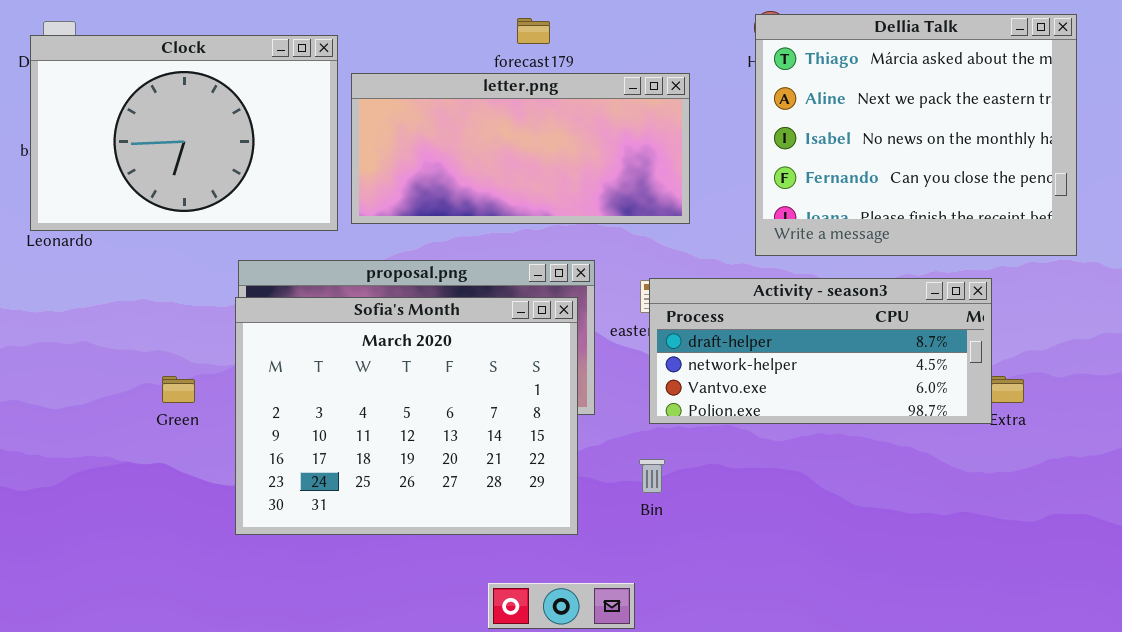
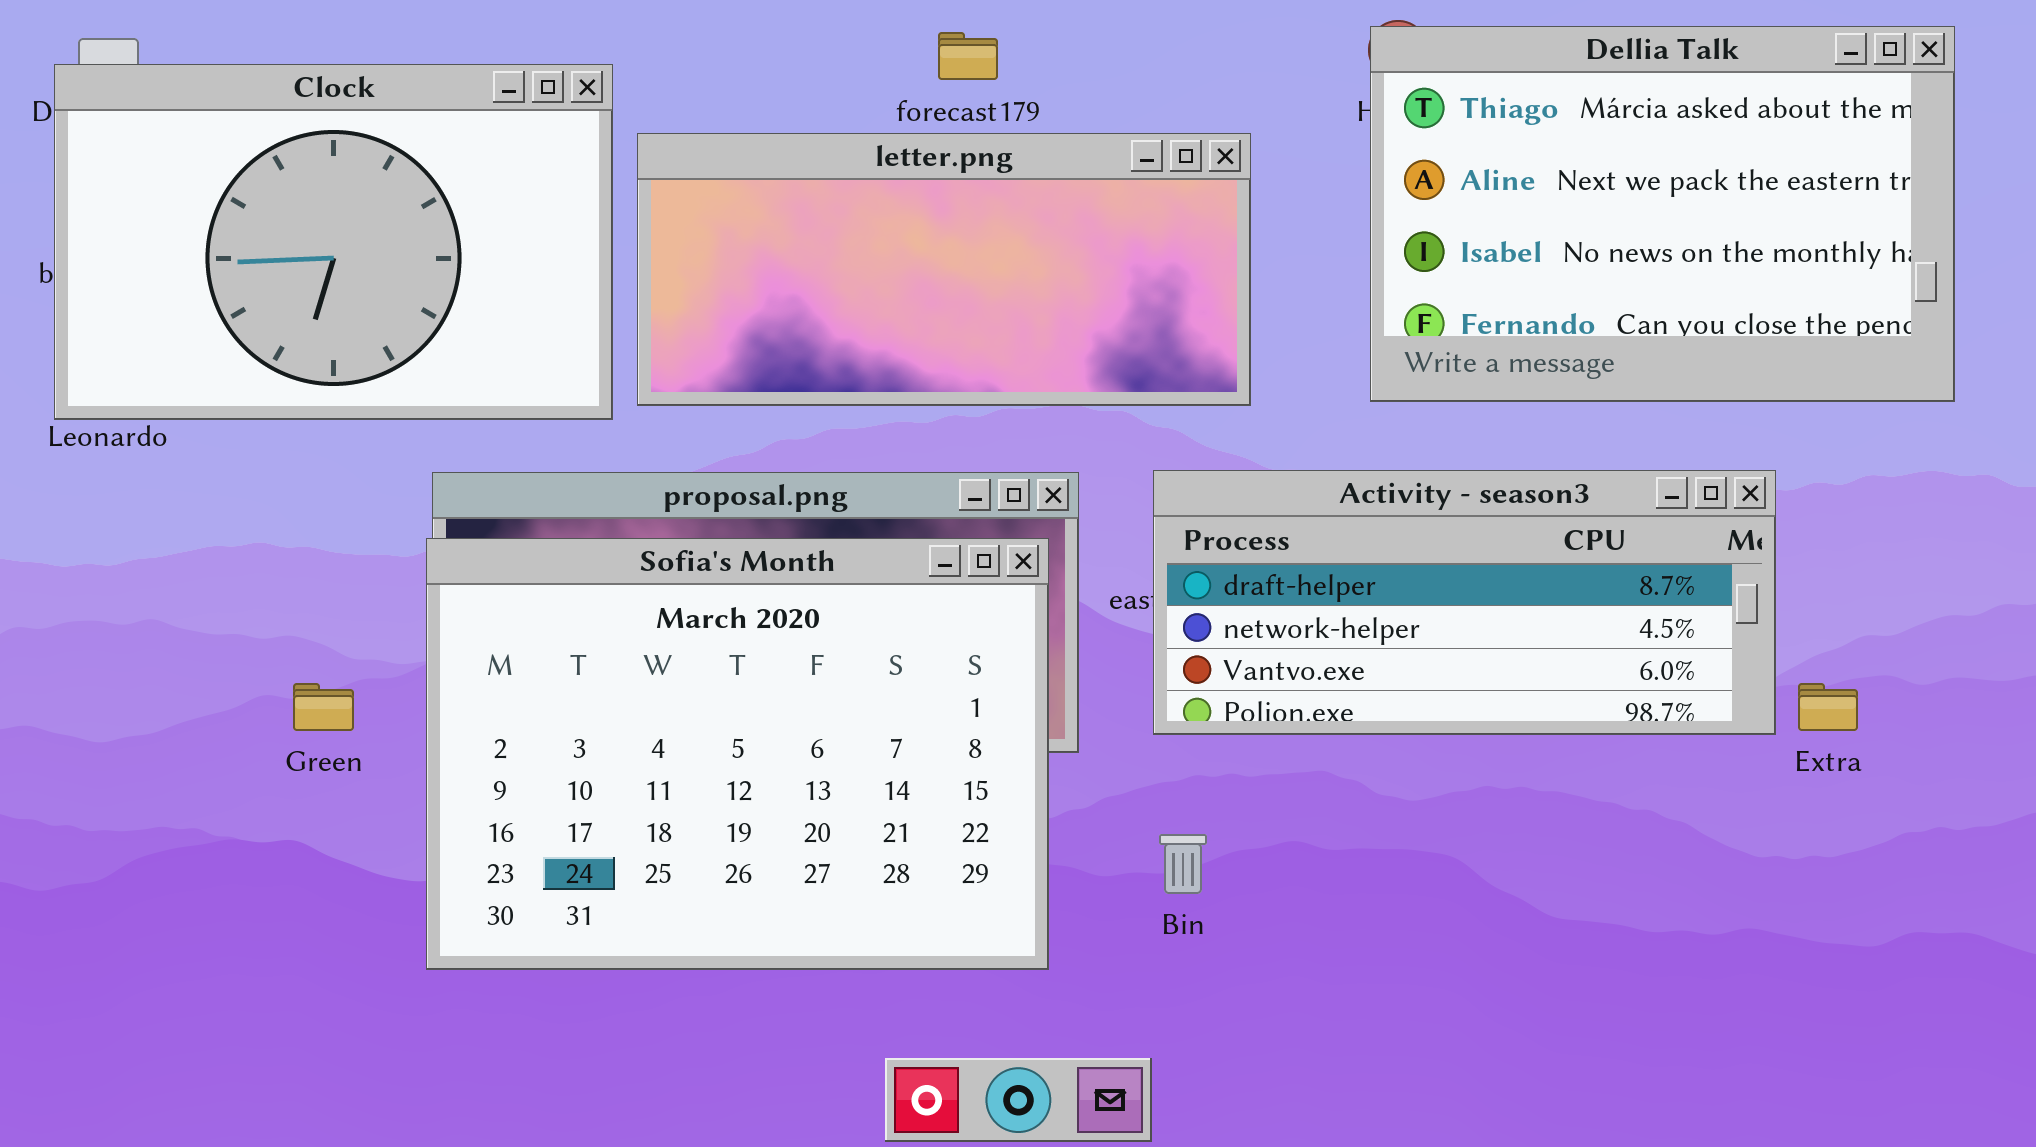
Dellia Talk: [755,14,1077,256] -> [1370,26,1955,402], resized
Activity - season3: [649,278,992,424] -> [1153,470,1776,735], moved

